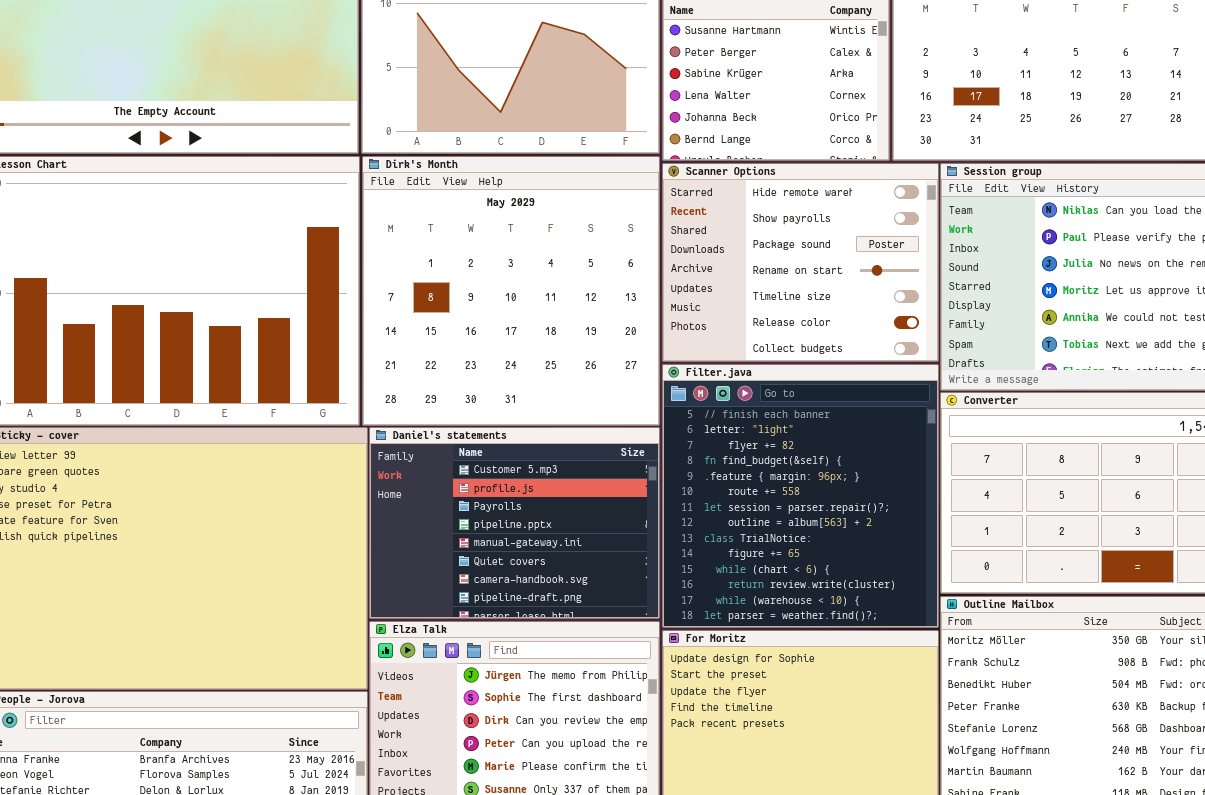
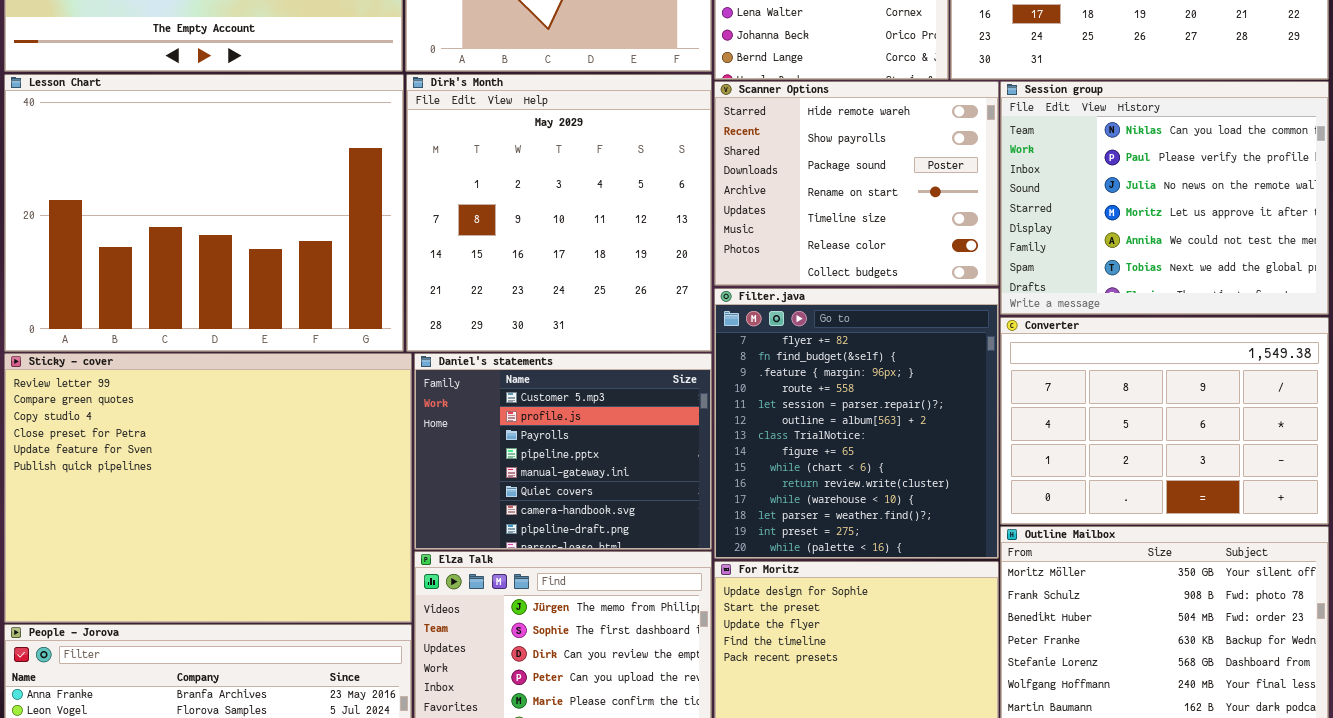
Filter.java: [662,364,939,628] -> [714,288,999,559], scrolled down 2 rows

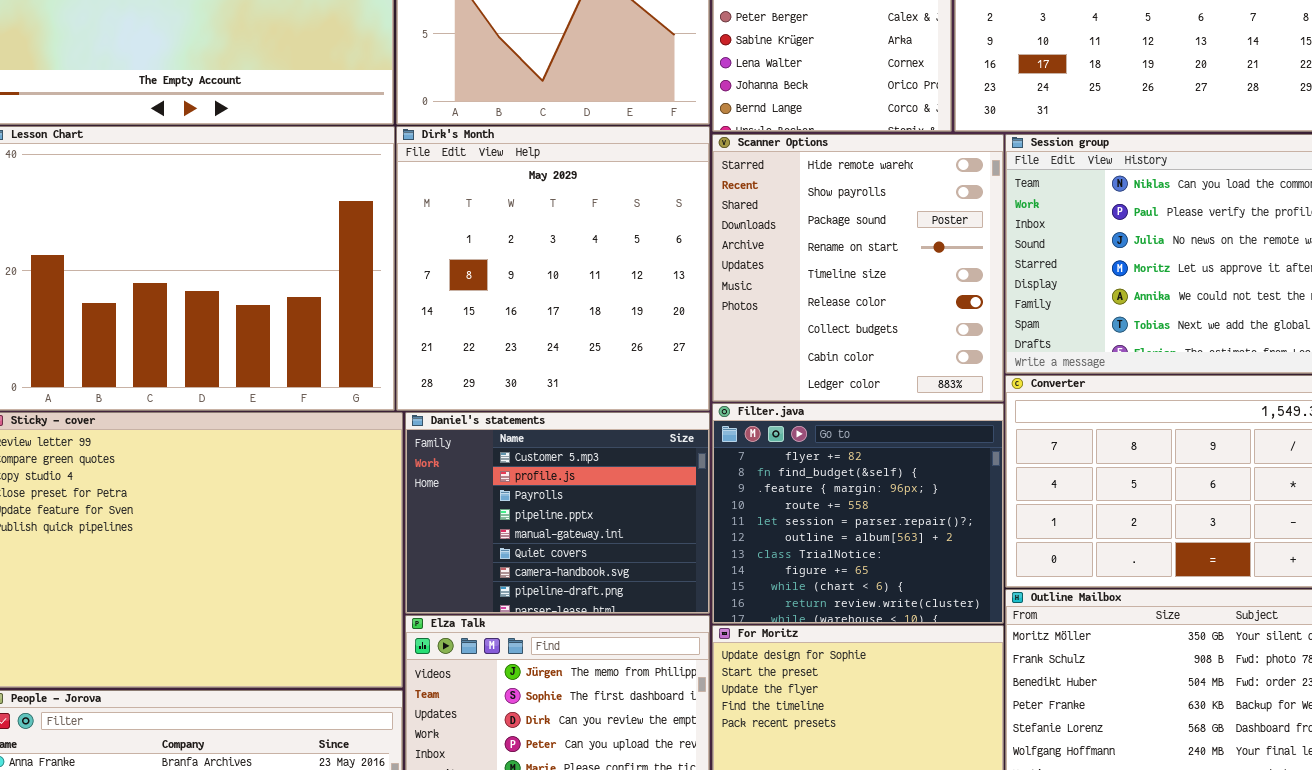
Scanner Options: [714,81,999,286] -> [712,134,1004,402], resized
Filter.java: [714,288,999,559] -> [712,403,1004,624], resized

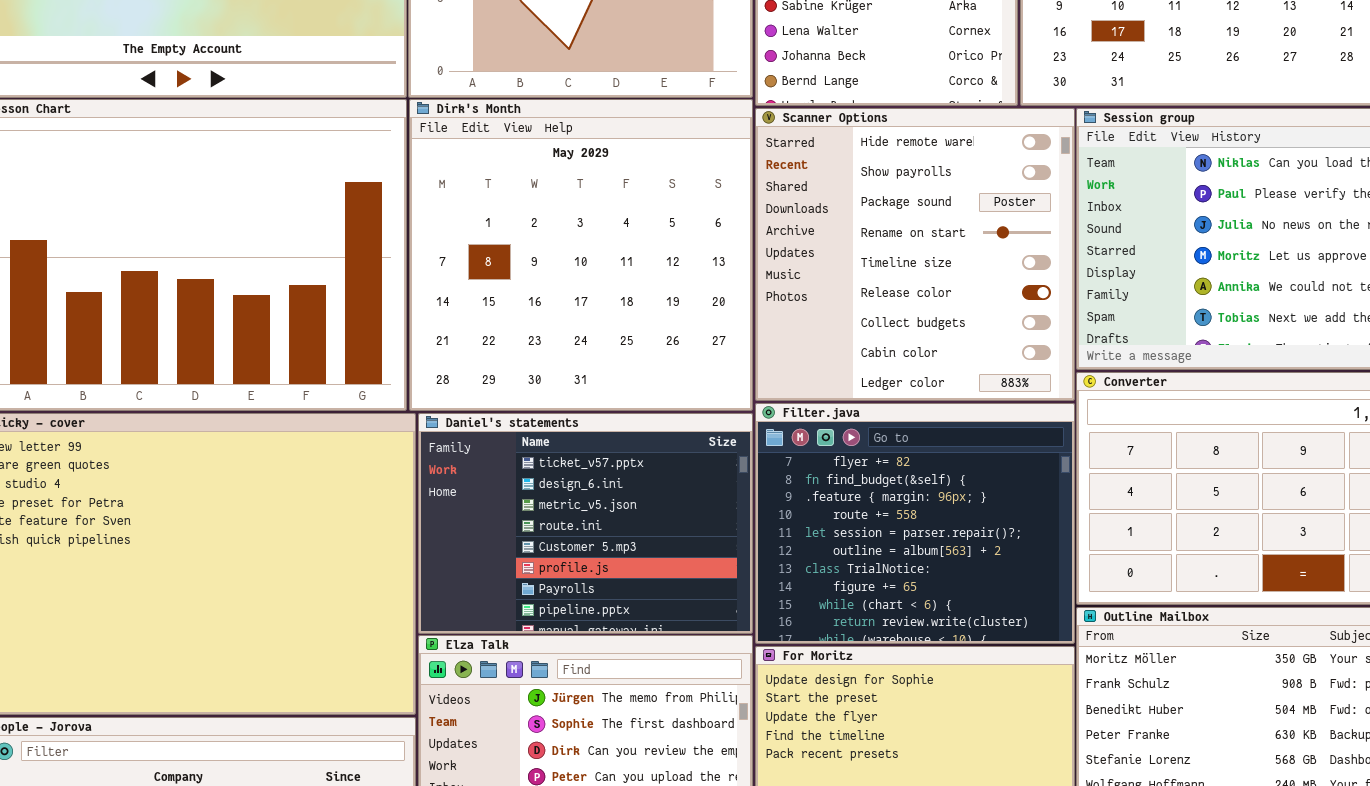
Daniel's statements: [405,412,710,614] -> [418,413,753,634], scrolled up 4 rows

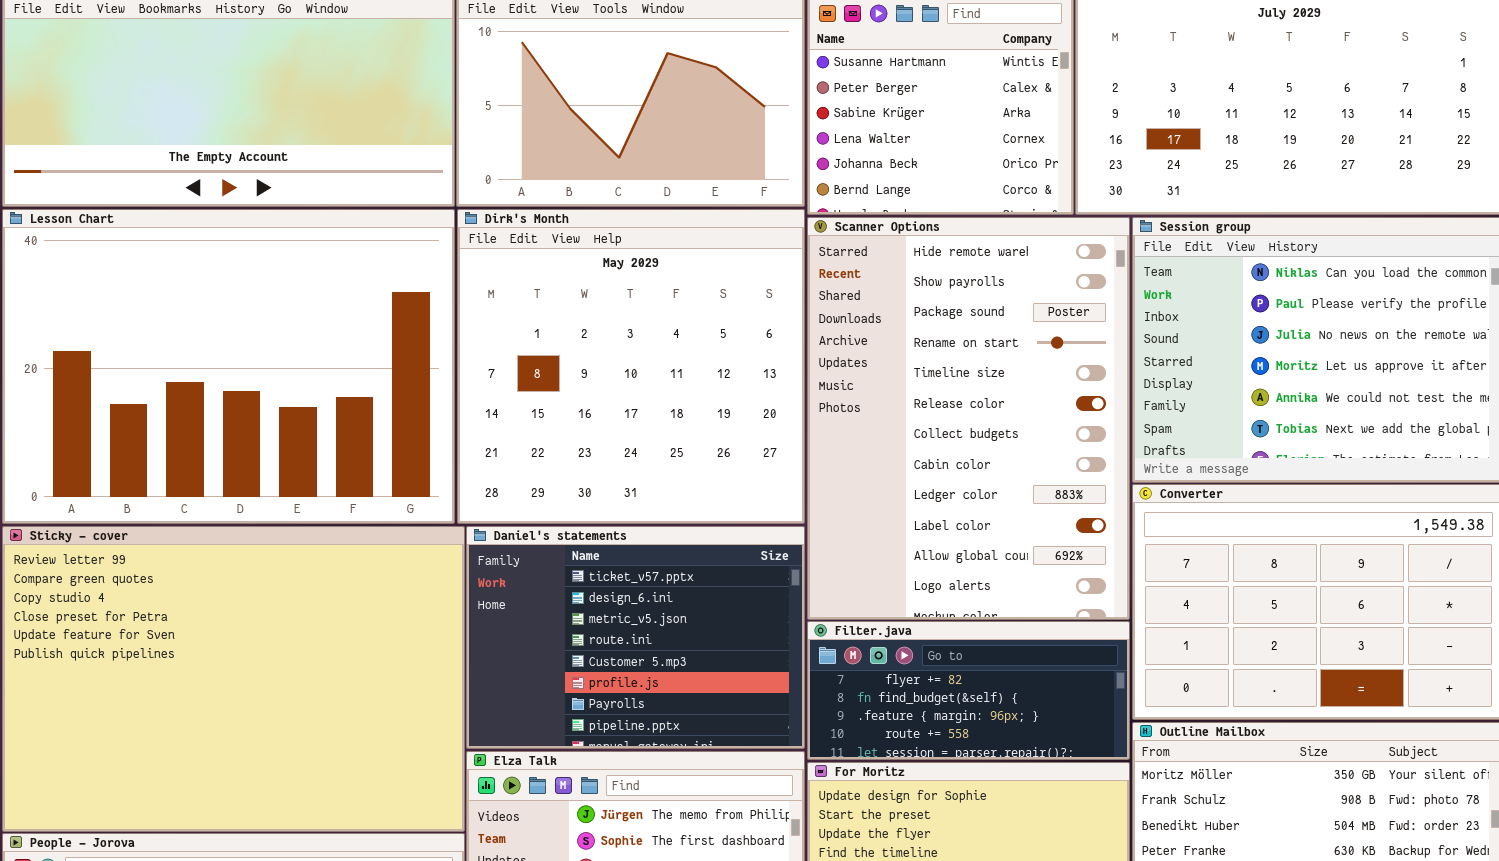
Scanner Options: [755,108,1075,401] -> [807,217,1130,620], resized
Filter.java: [755,403,1075,644] -> [807,621,1130,760], resized

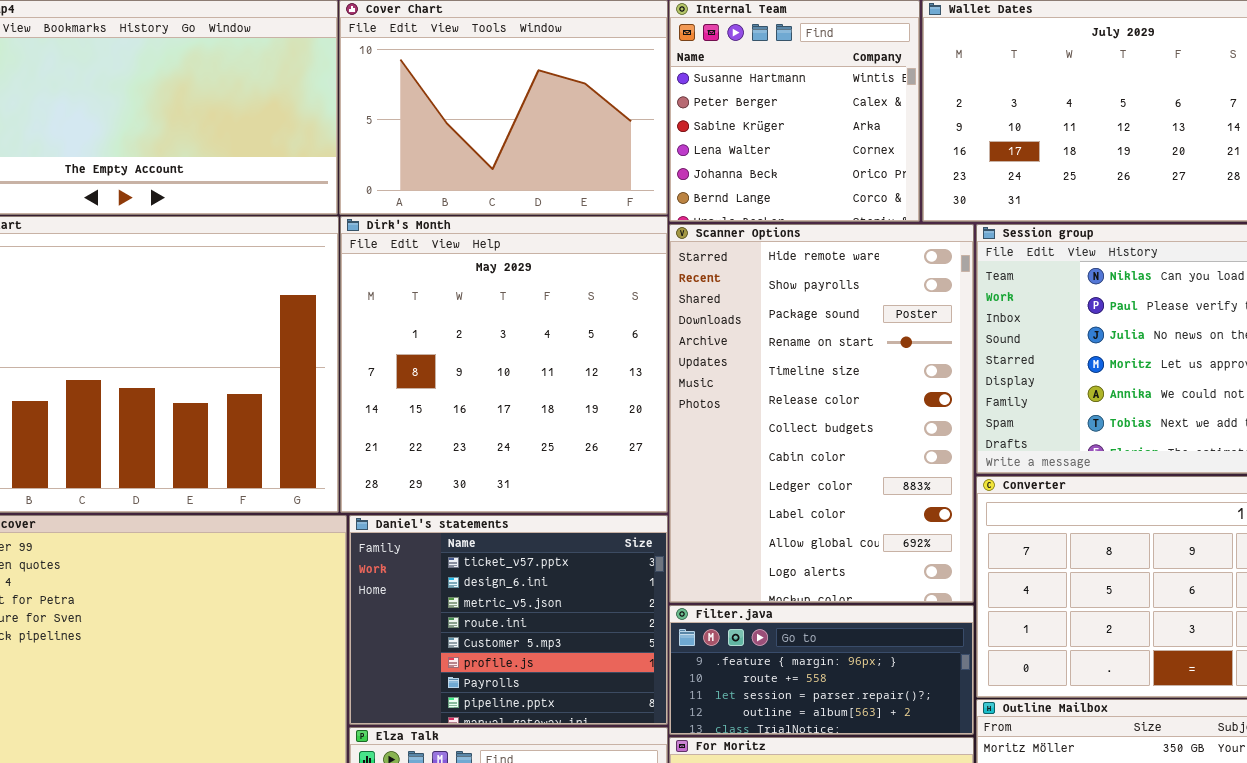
Filter.java: [807,621,1130,760] -> [669,605,974,735], scrolled down 2 rows

